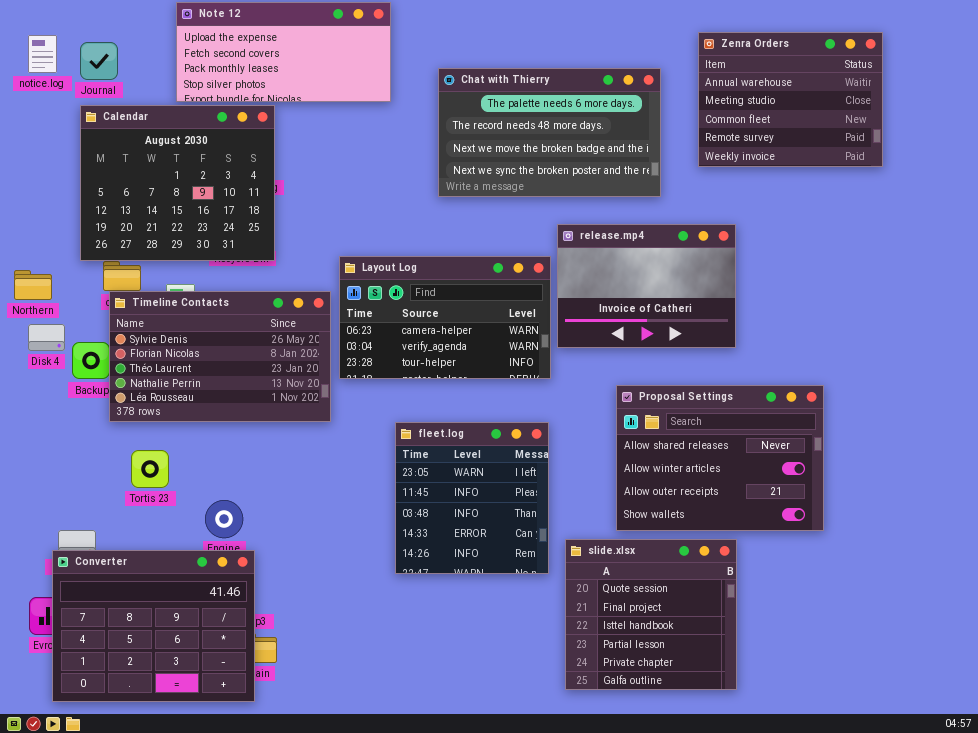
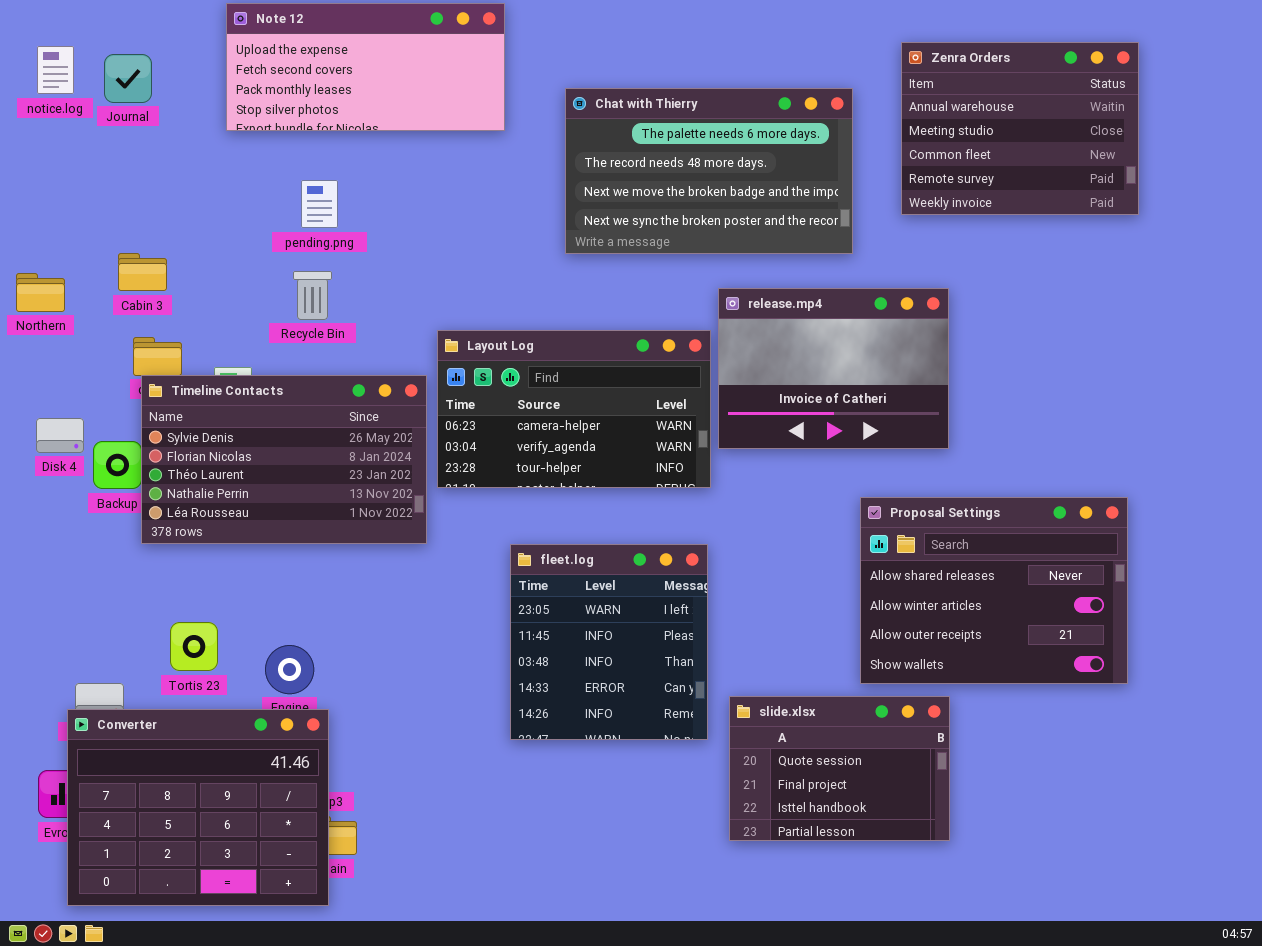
Calendar: [80,105,275,261] -> none, closed
Northern: [14,270,52,300] -> [16,273,65,312], moved
Proposal Settings: [616,385,824,531] -> [860,497,1128,684], moved
Tortis 23: [131,450,169,488] -> [170,622,218,671], moved
slide.xlsx: [565,539,737,690] -> [729,696,950,841], resized

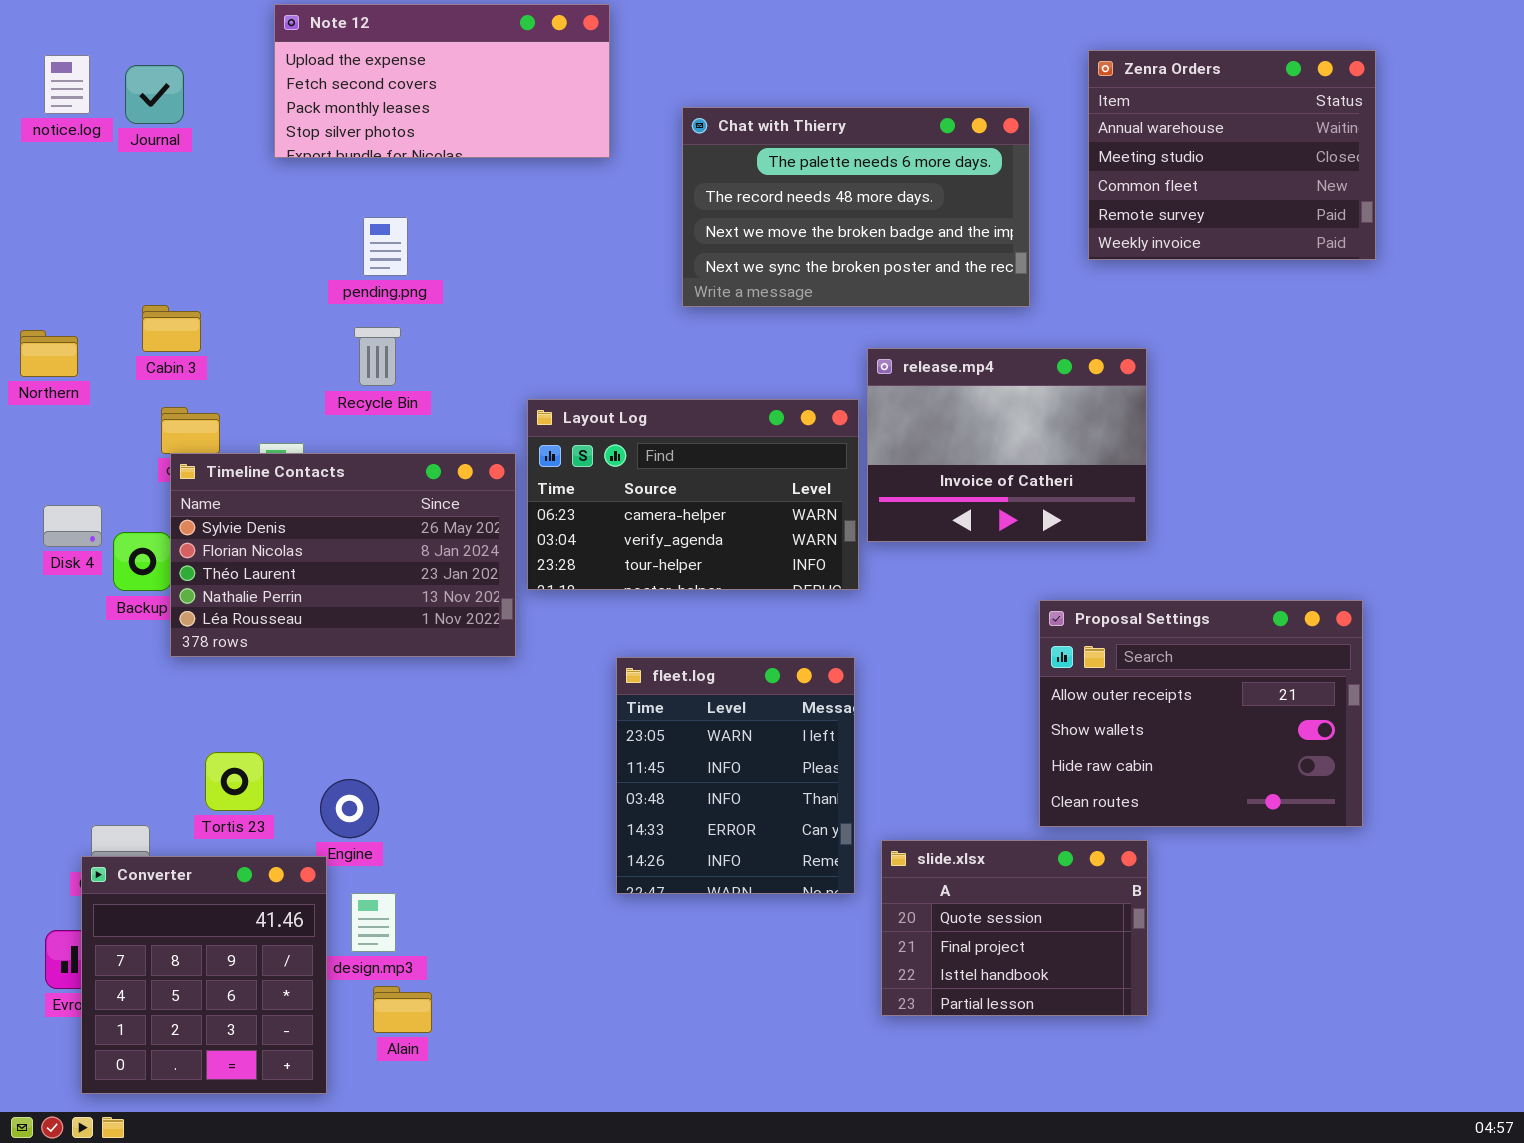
Proposal Settings: [860,497,1128,684] -> [1039,600,1363,827], scrolled down 2 rows
Converter: [67,709,329,906] -> [81,856,327,1094], resized

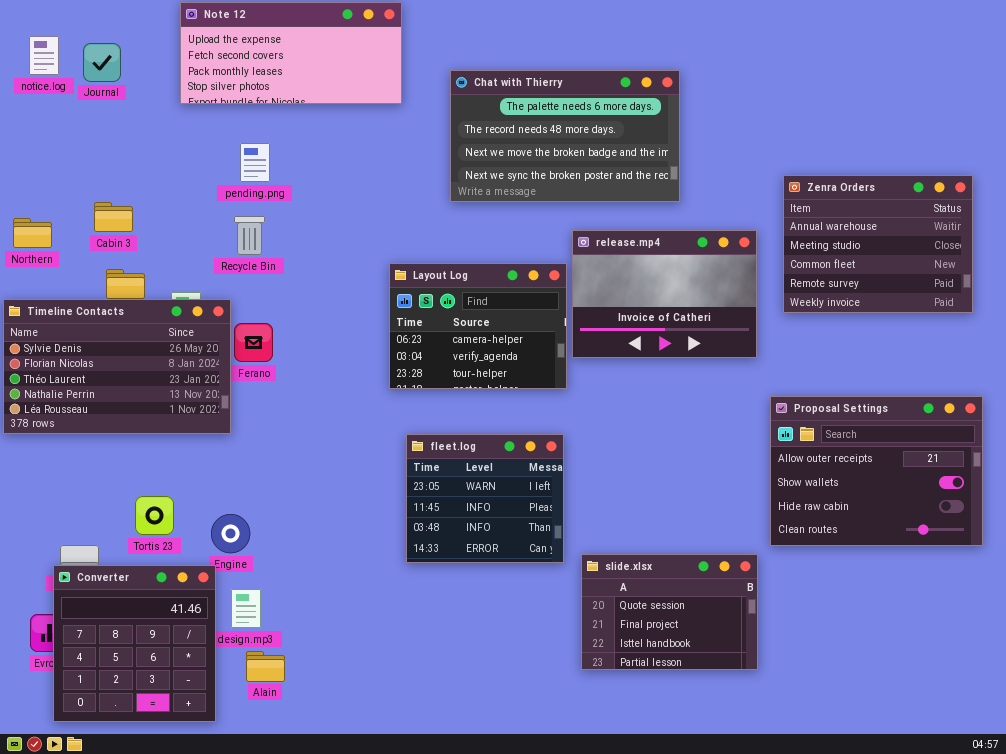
Zenra Orders: [1088,50,1376,260] -> [783,175,973,313], moved
Layout Log: [527,399,859,590] -> [389,263,567,389], resized
Timeline Contacts: [170,453,516,657] -> [3,299,231,434], moved
Proposal Settings: [1039,600,1363,827] -> [770,396,983,546], moved
fleet.log: [616,657,855,894] -> [406,434,564,563], resized

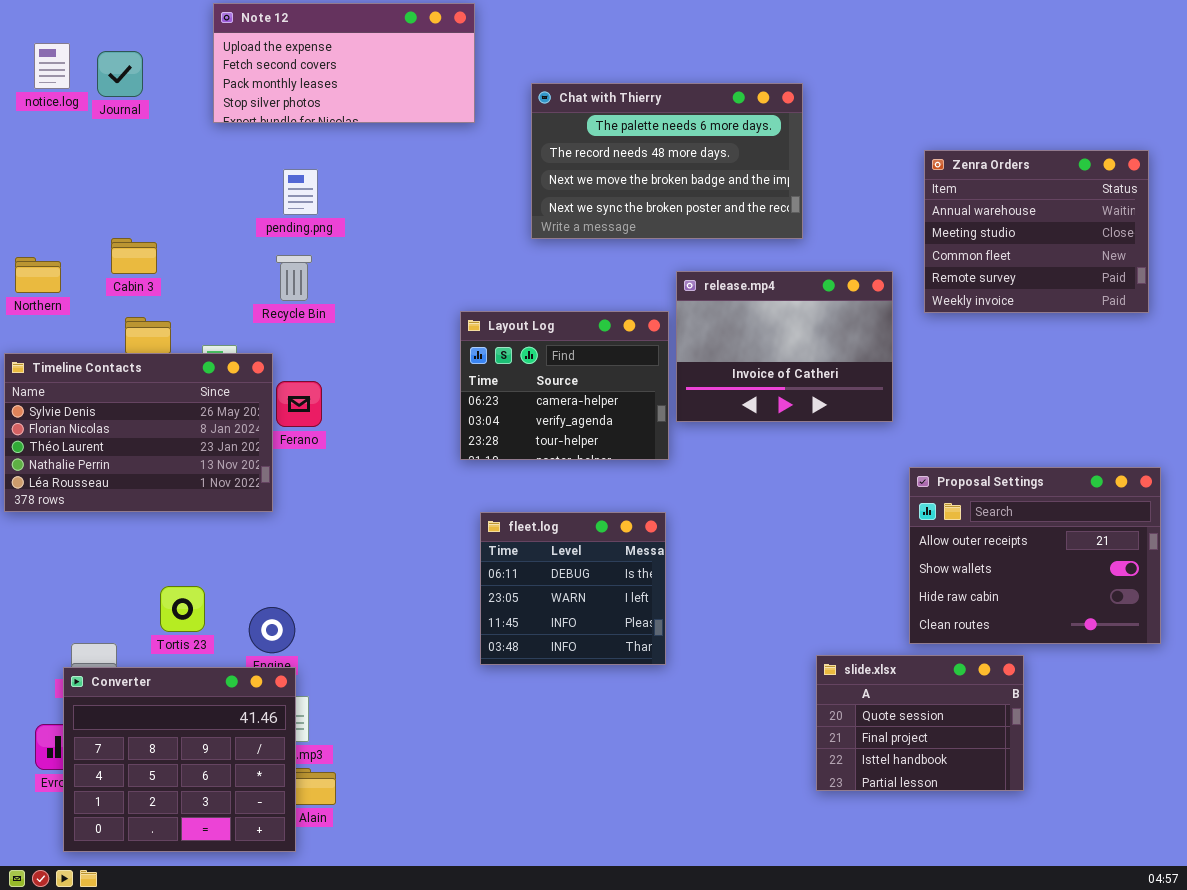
Zenra Orders: [783,175,973,313] -> [924,150,1149,313], moved
fleet.log: [406,434,564,563] -> [480,512,666,665], scrolled up 1 row
slide.xlsx: [581,554,758,670] -> [816,655,1024,791], moved
Converter: [53,565,216,722] -> [63,667,296,852], resized

